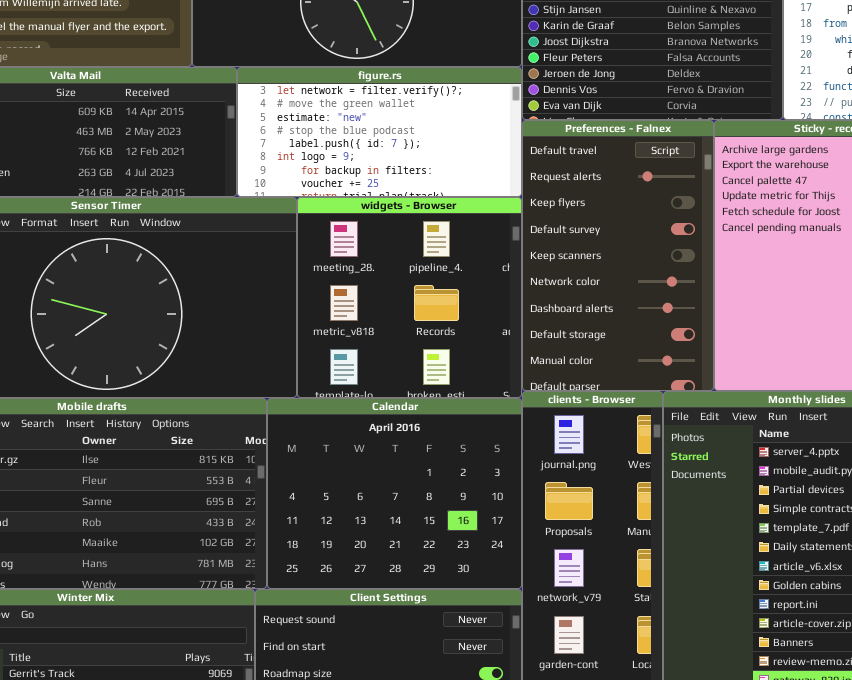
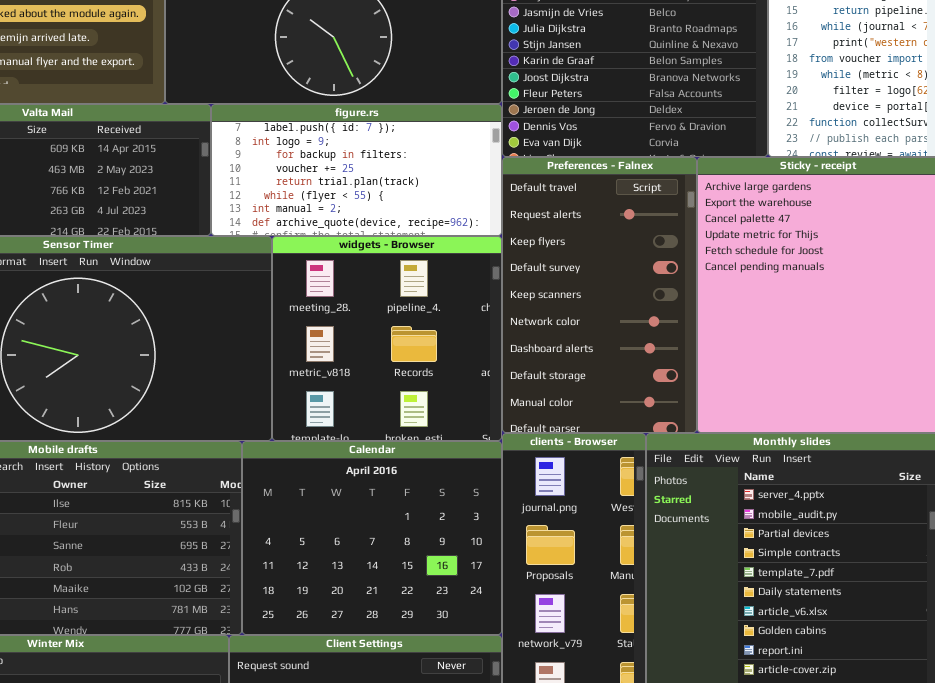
figure.rs: [237,67,522,197] -> [211,104,502,236], scrolled down 4 rows

